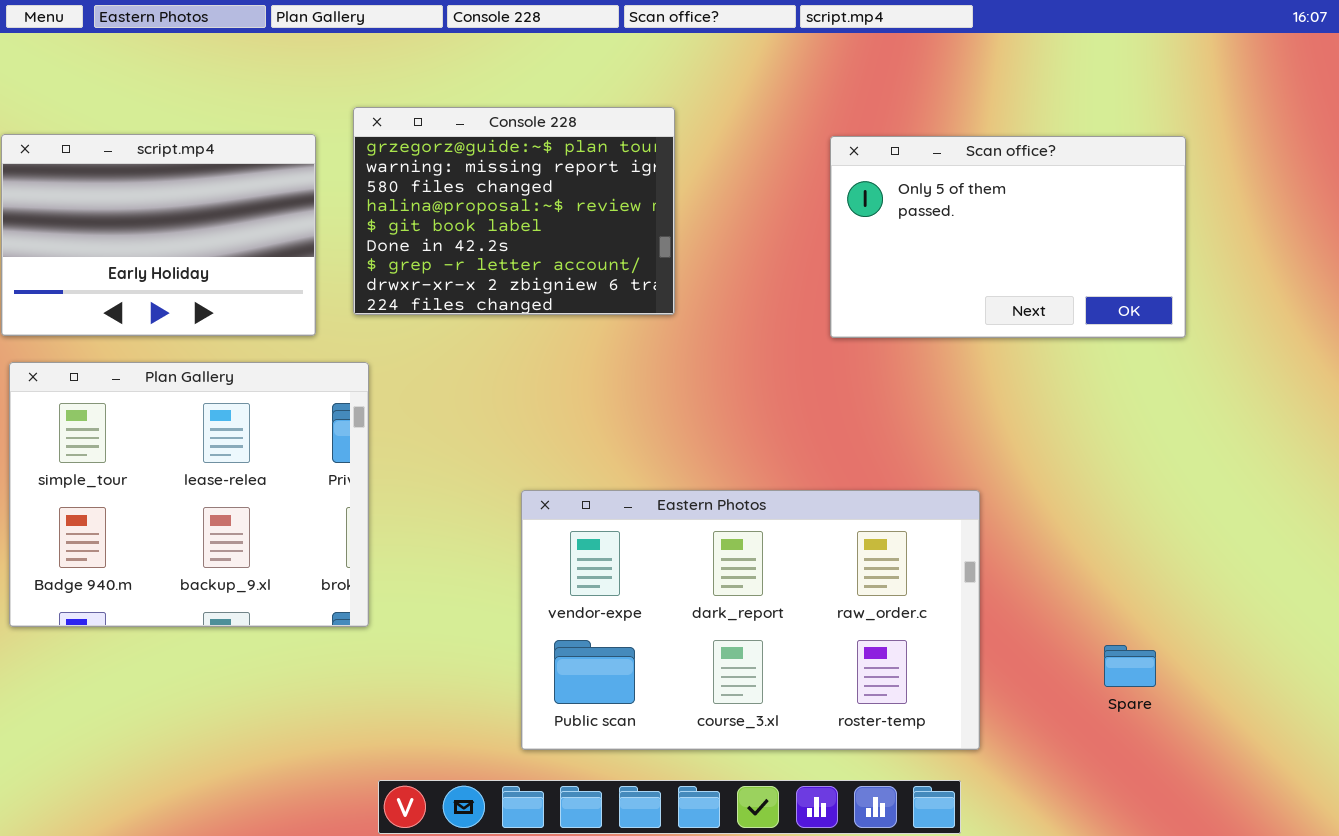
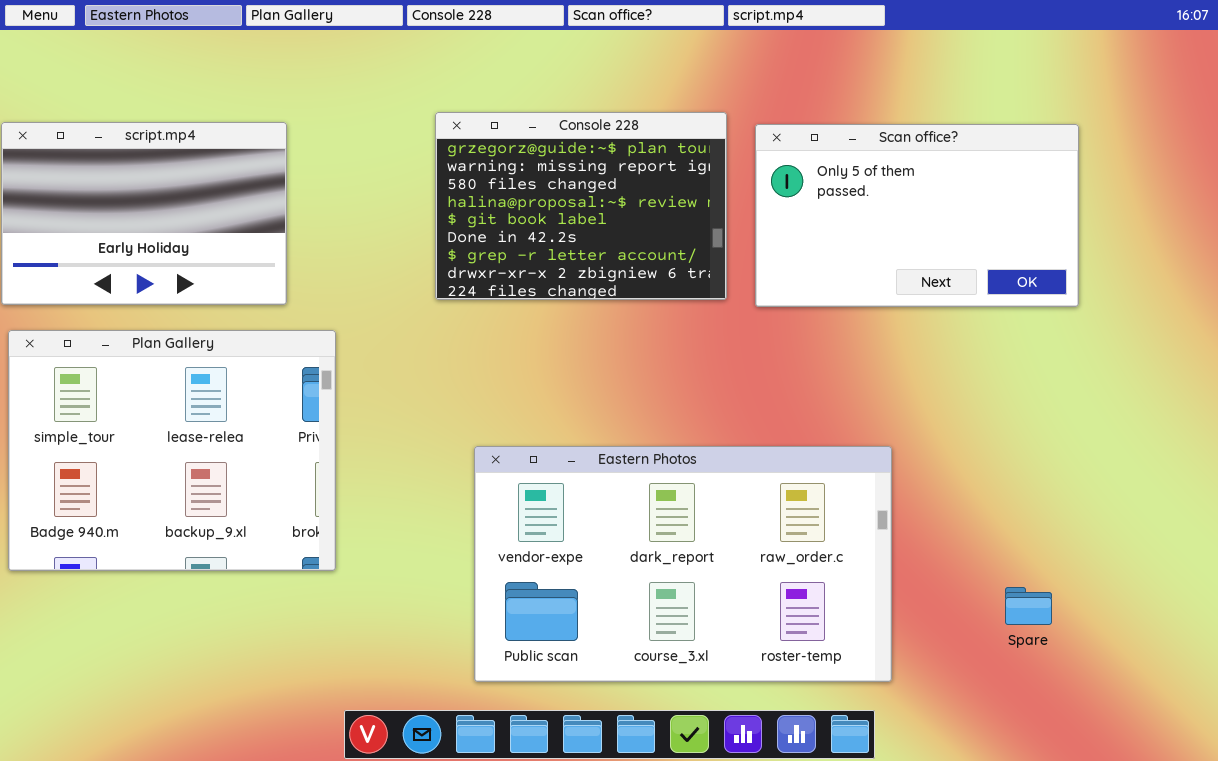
Console 228: [353,107,675,315] -> [435,112,727,300], moved

